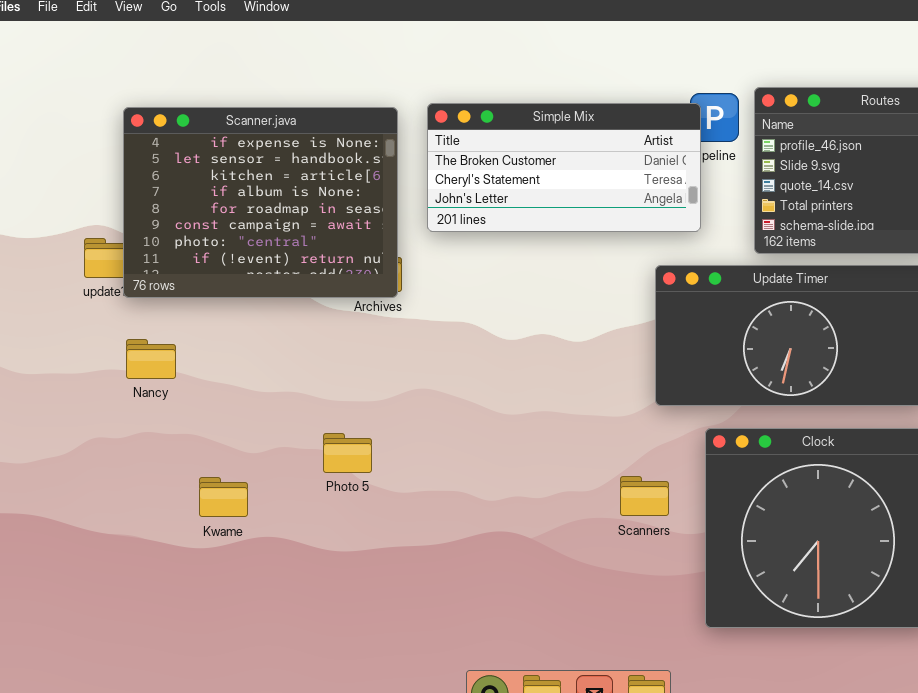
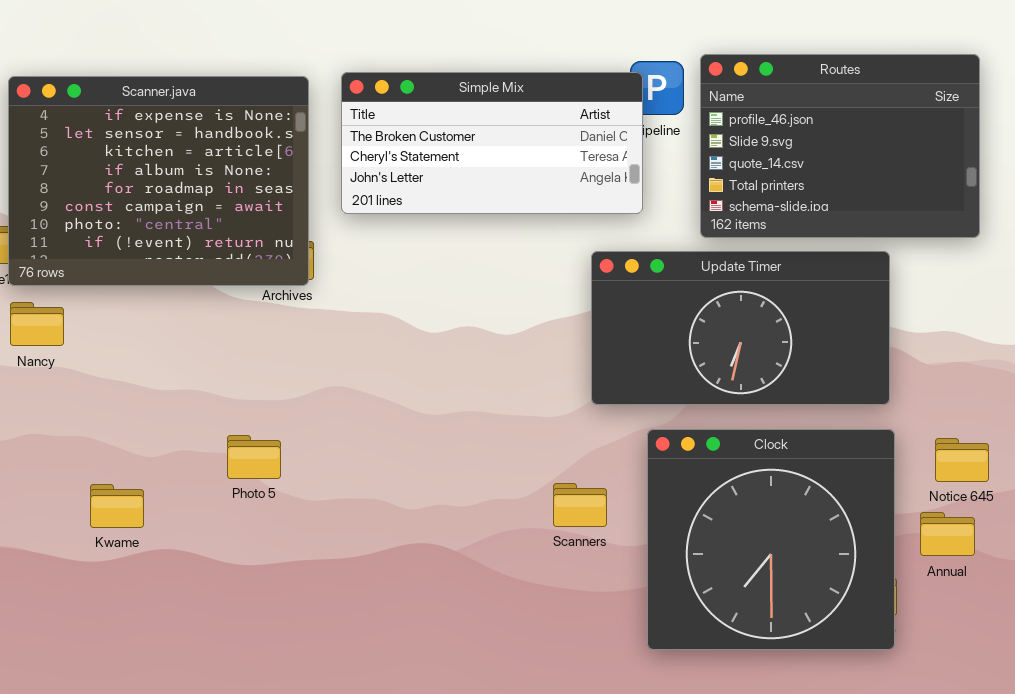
Nancy: [126,339,176,379] -> [10,302,64,346], moved

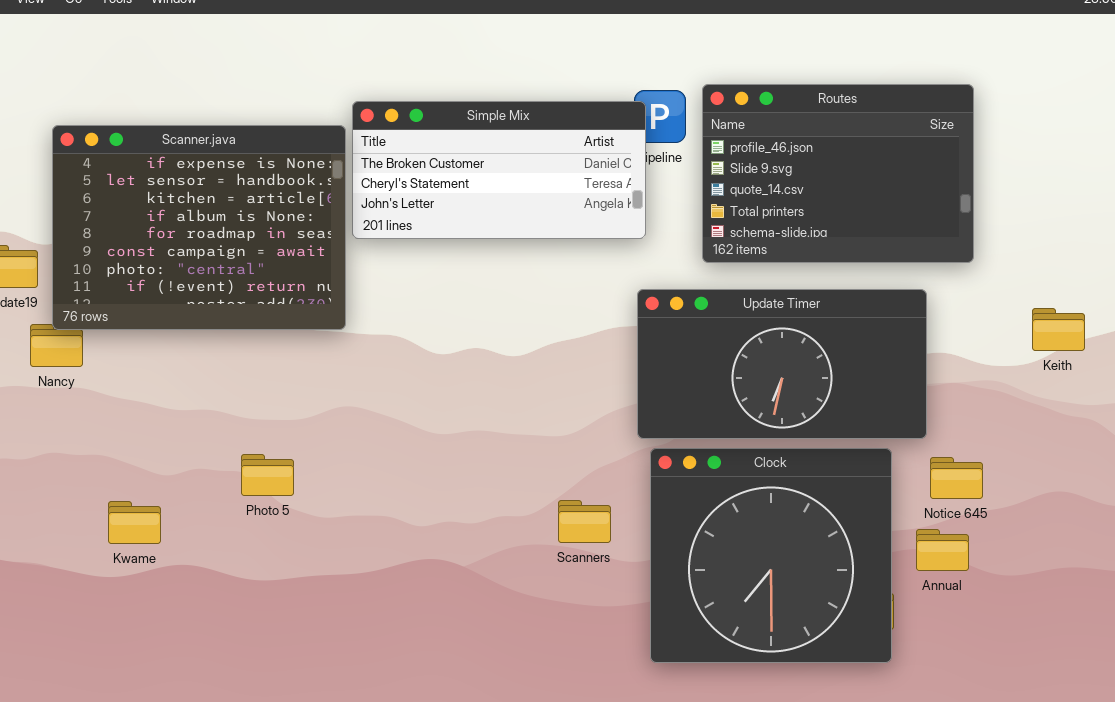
Scanner.java: [8,76,309,286] -> [52,125,346,330], moved
Update Timer: [591,251,890,405] -> [637,289,927,439], moved

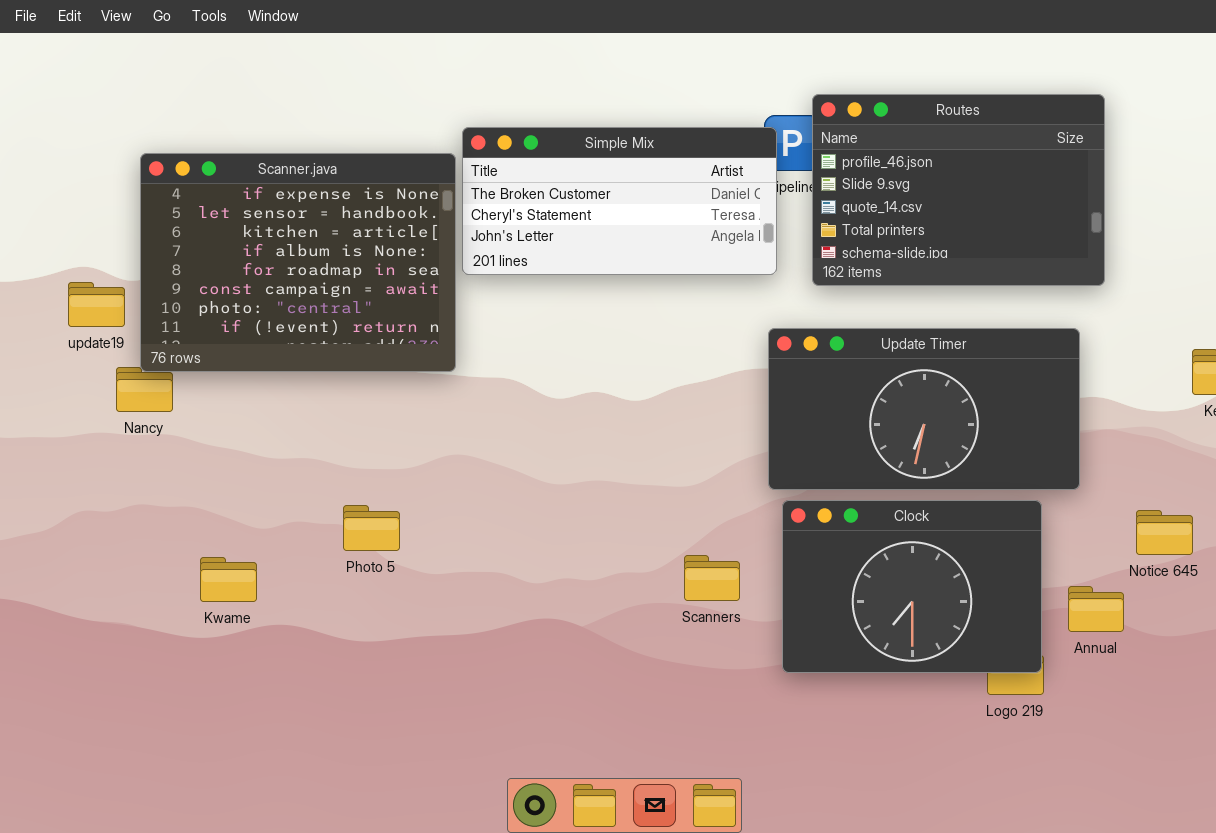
Routes: [702,84,974,263] -> [812,94,1105,286], moved
Clock: [650,448,892,663] -> [782,500,1042,673], resized
Notice 645: [930,457,983,499] -> [1136,510,1193,555], moved

